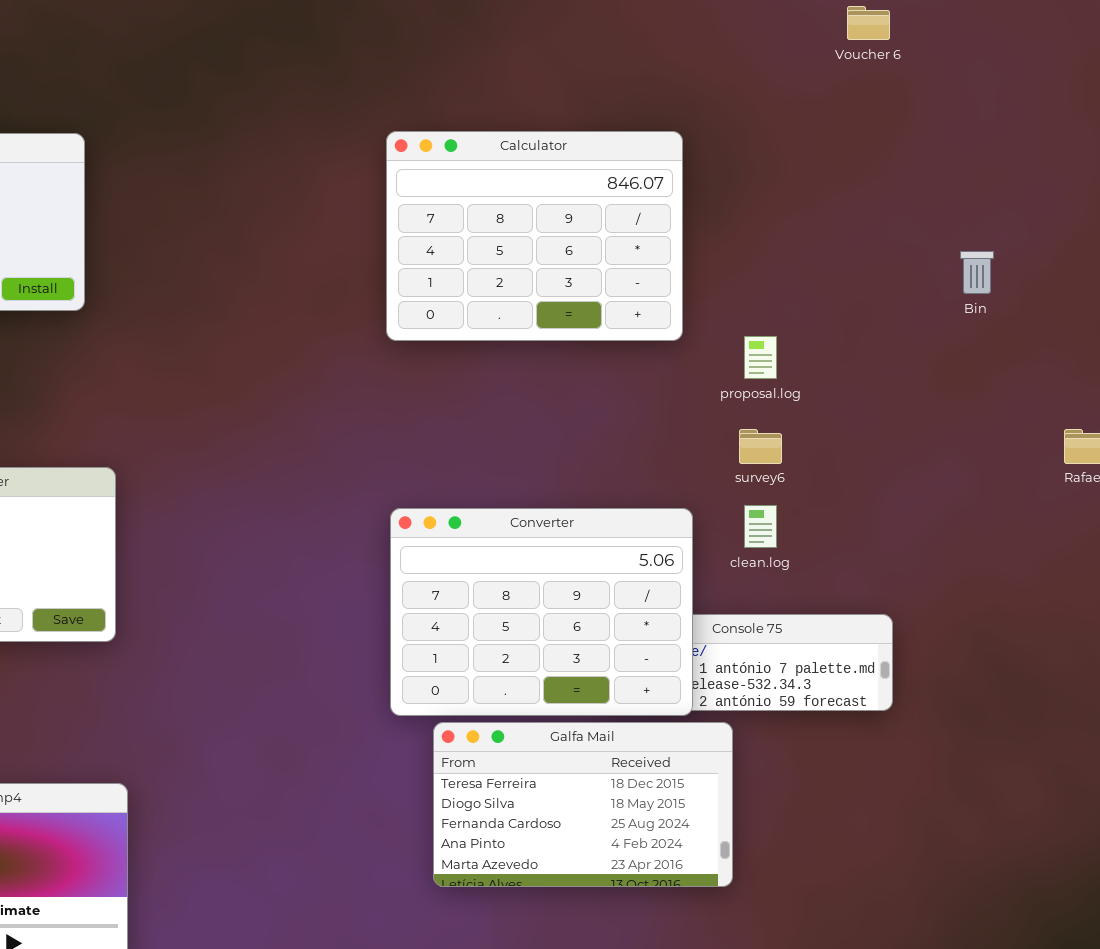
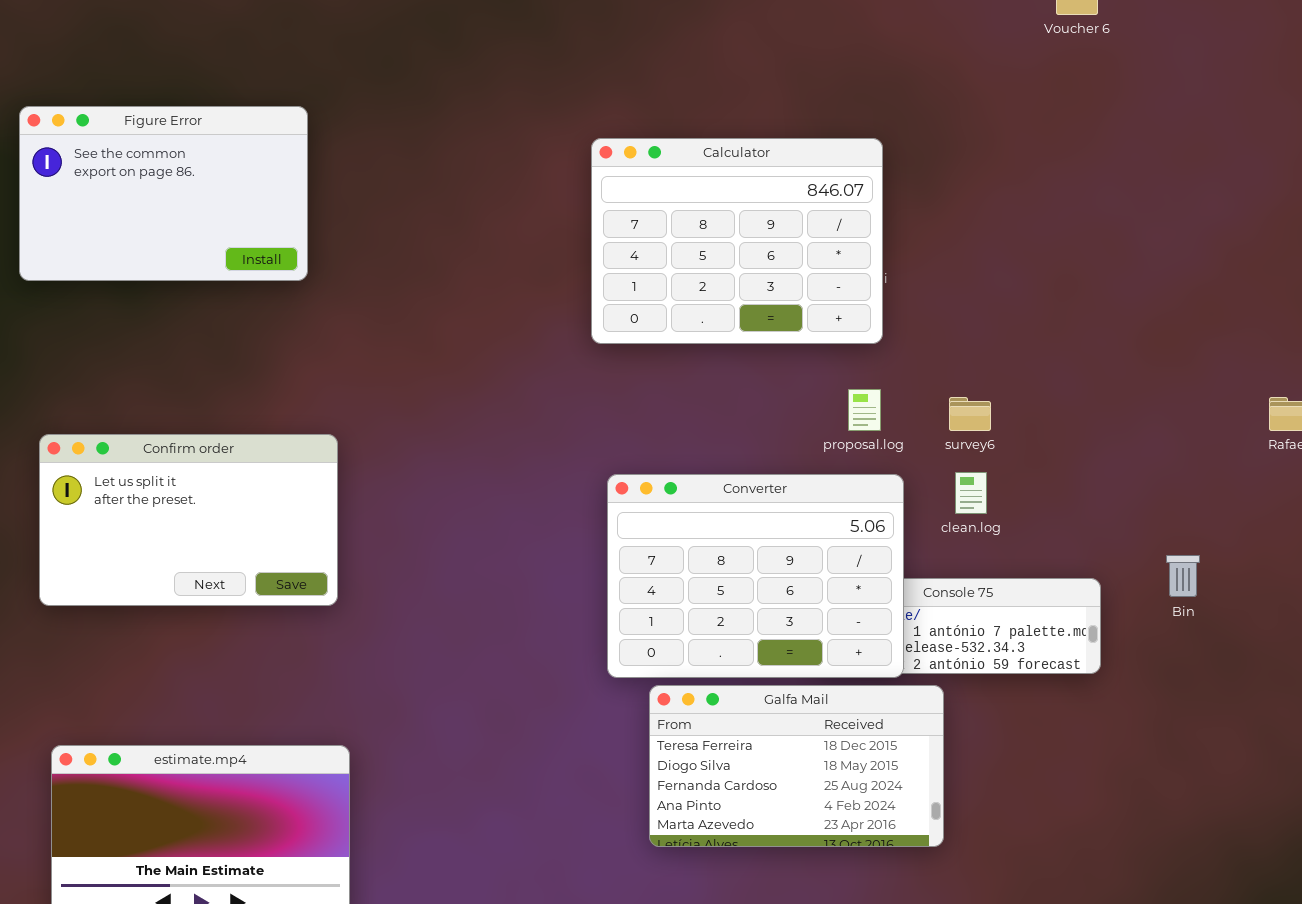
Calculator: [386,131,683,341] -> [591,138,883,344], moved
Bin: [960,251,994,294] -> [1166,555,1200,597], moved
proposal.log: [744,336,777,379] -> [848,389,881,431], moved

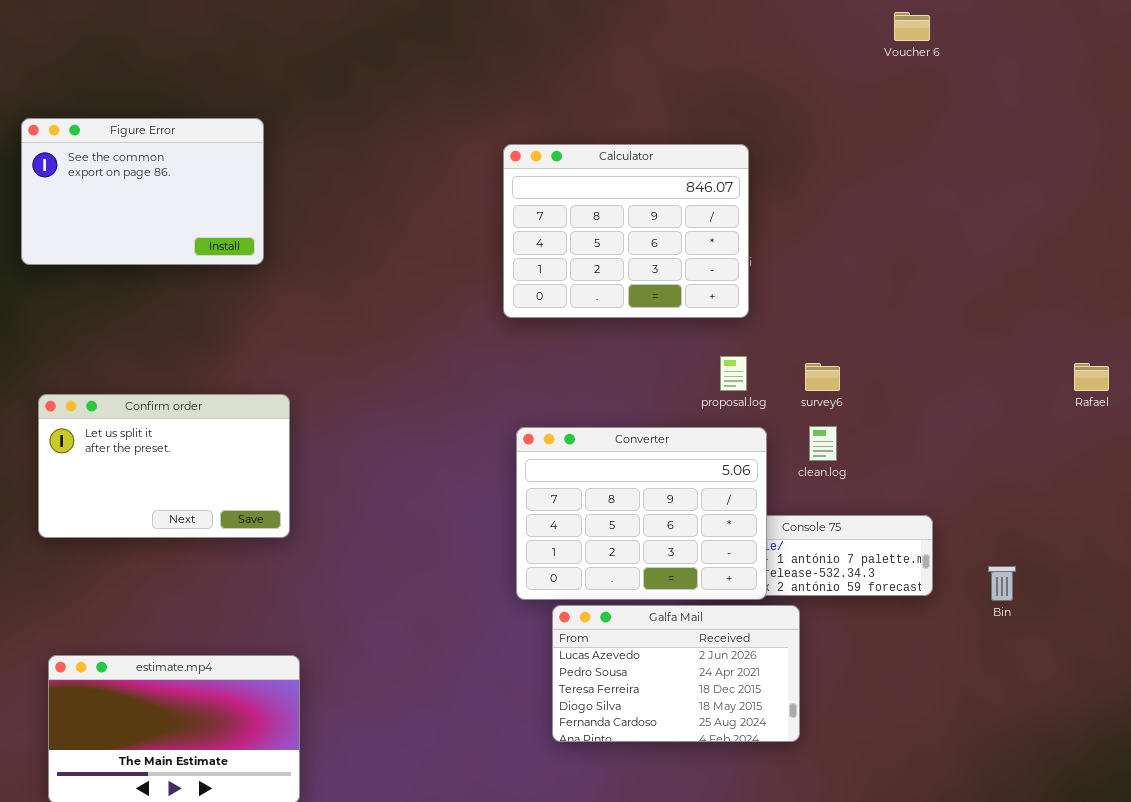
Bin: [1166,555,1200,597] -> [988,566,1016,601], moved
Galfa Mail: [649,685,944,847] -> [552,605,800,742], scrolled up 2 rows

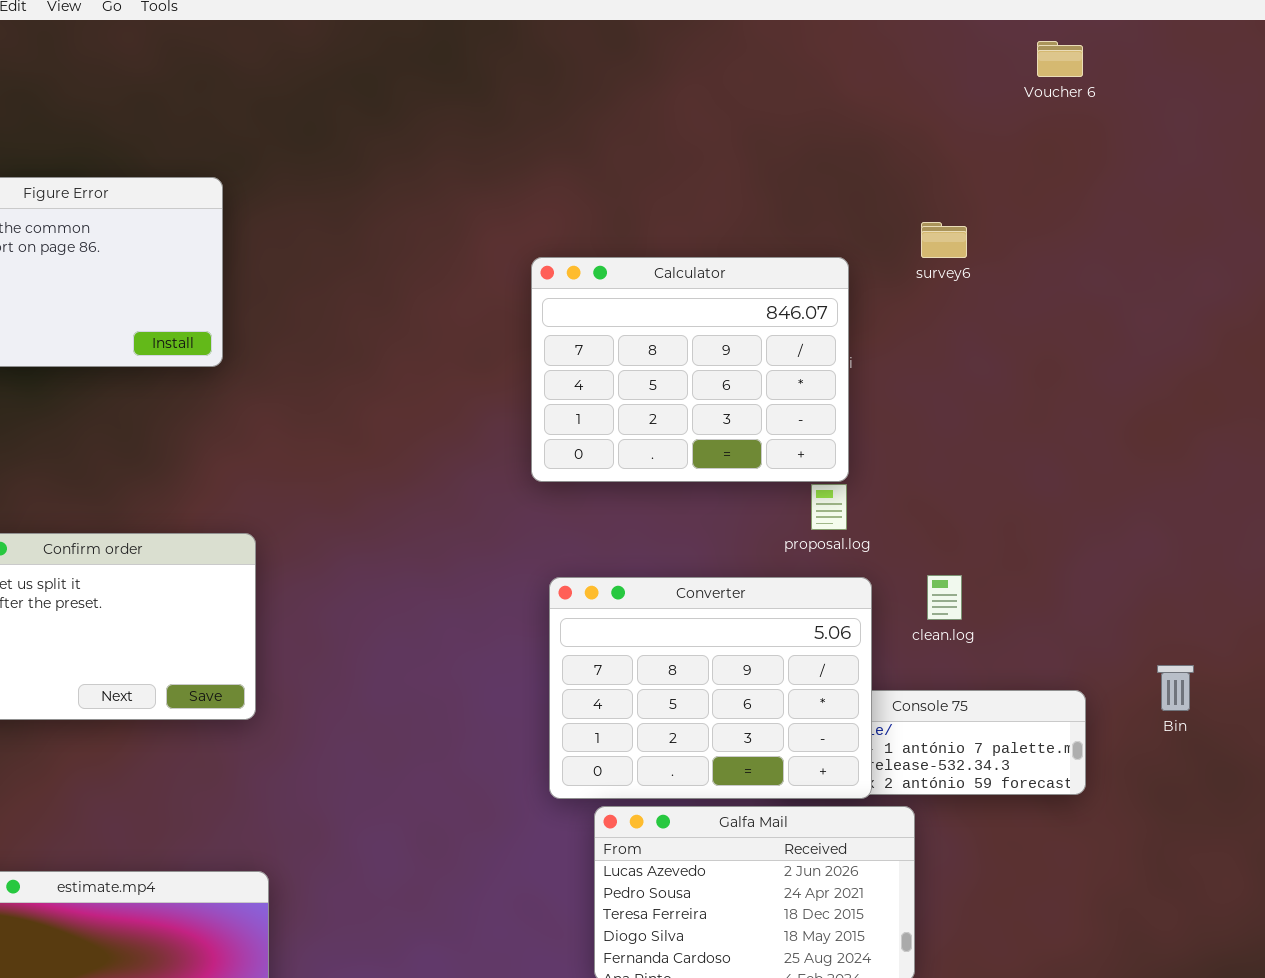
Calculator: [503,144,749,318] -> [531,257,849,482], moved
survey6: [805,363,840,391] -> [921,222,967,258], moved
Bin: [988,566,1016,601] -> [1157,665,1194,711], moved

